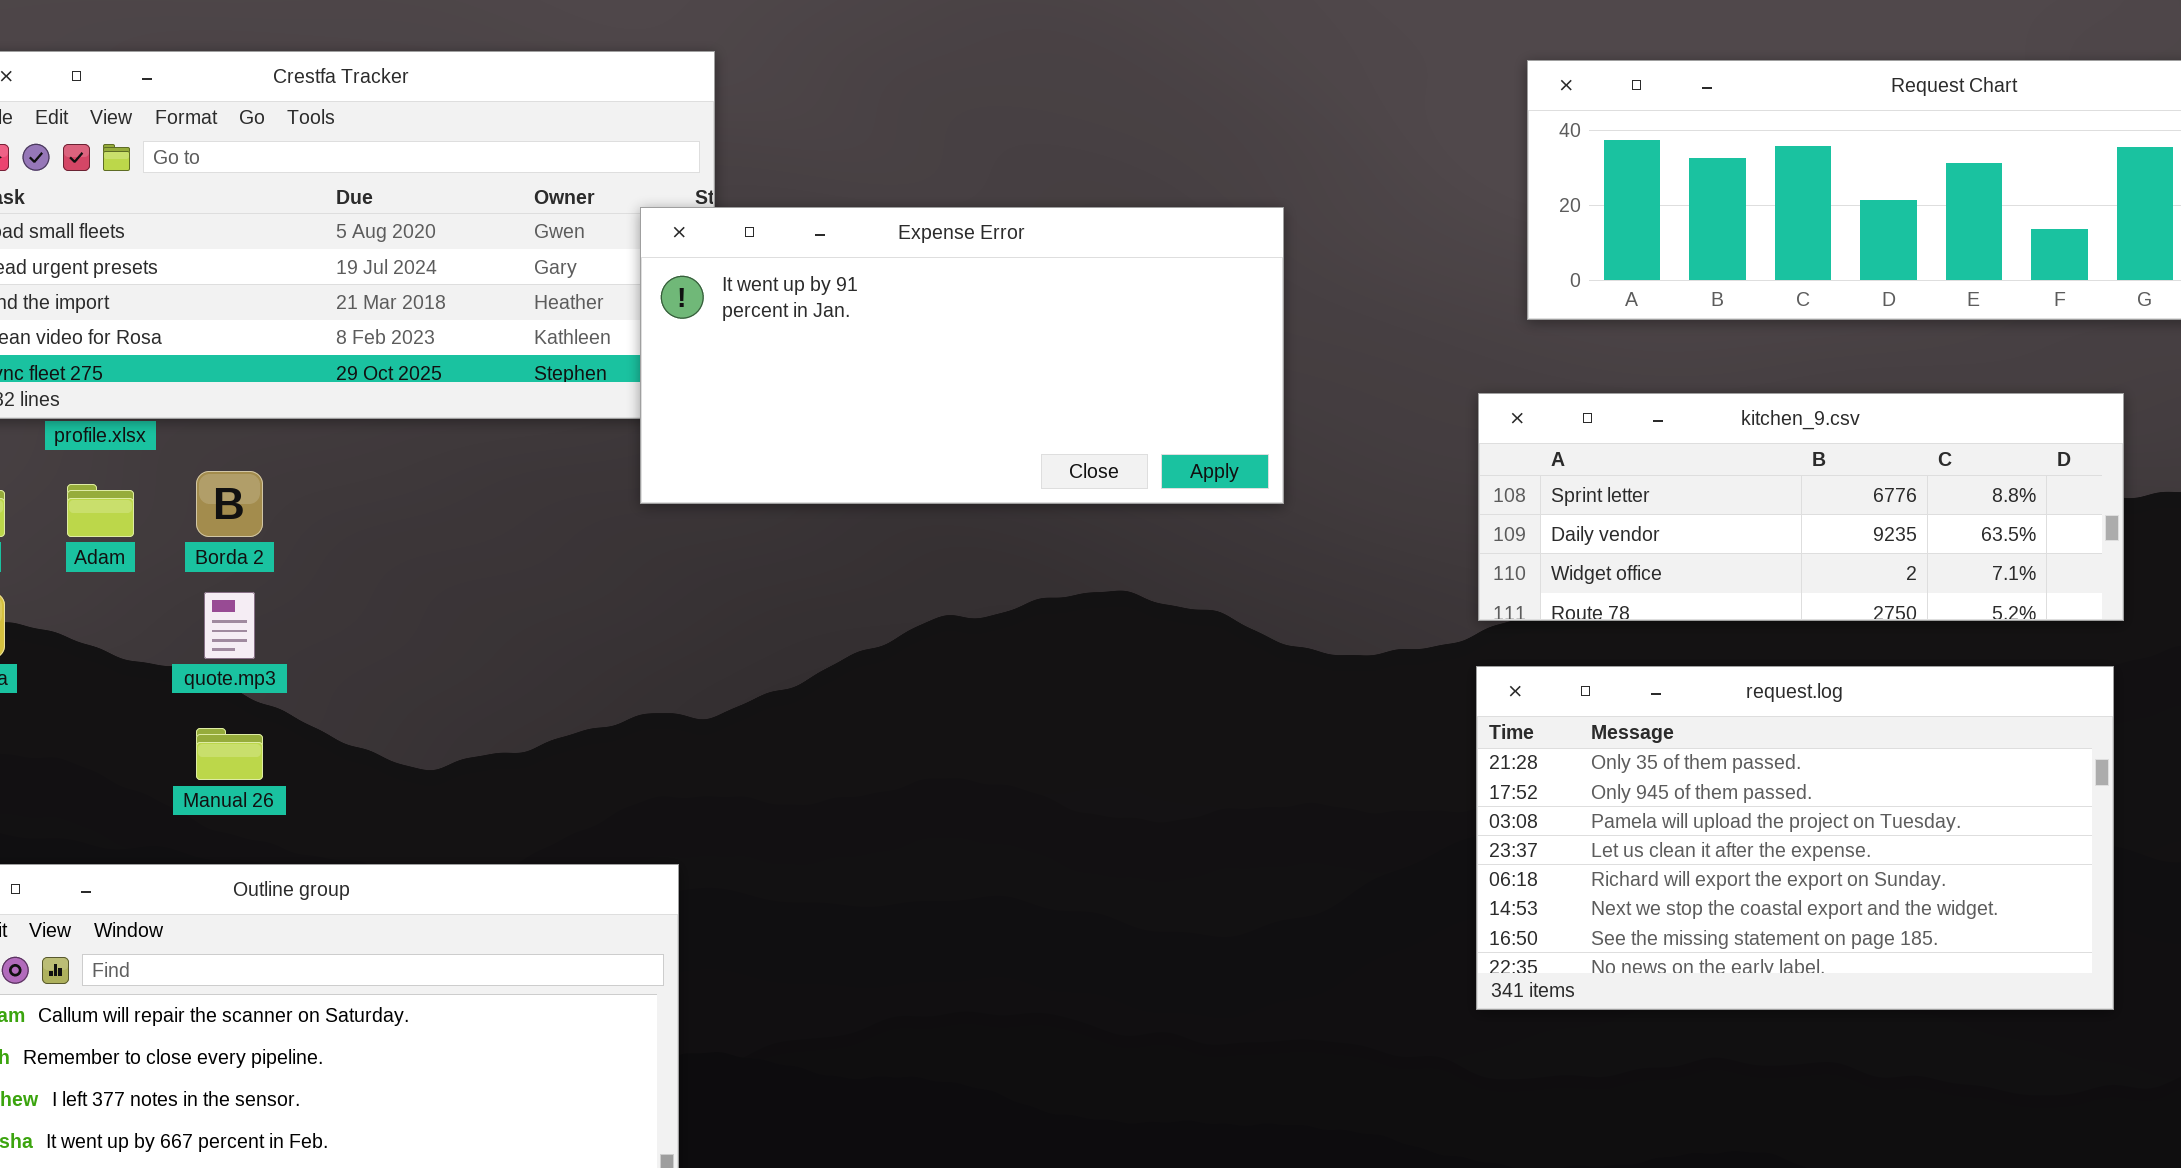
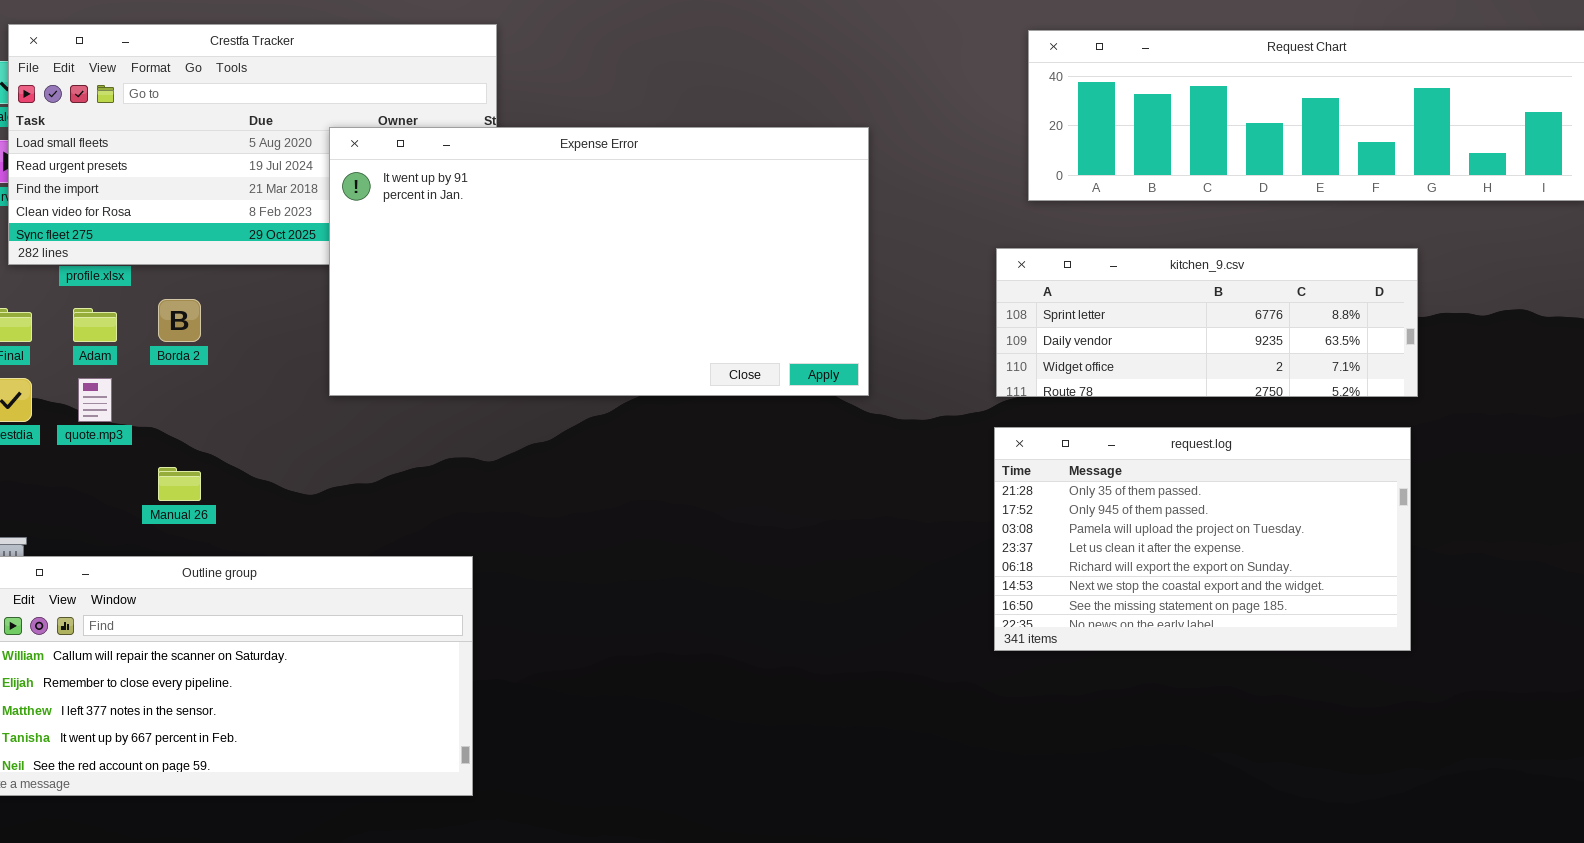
Expense Error: [640,207,1284,504] -> [329,127,869,396], resized
quote.mp3: [204,592,255,659] -> [78,378,112,422], moved

